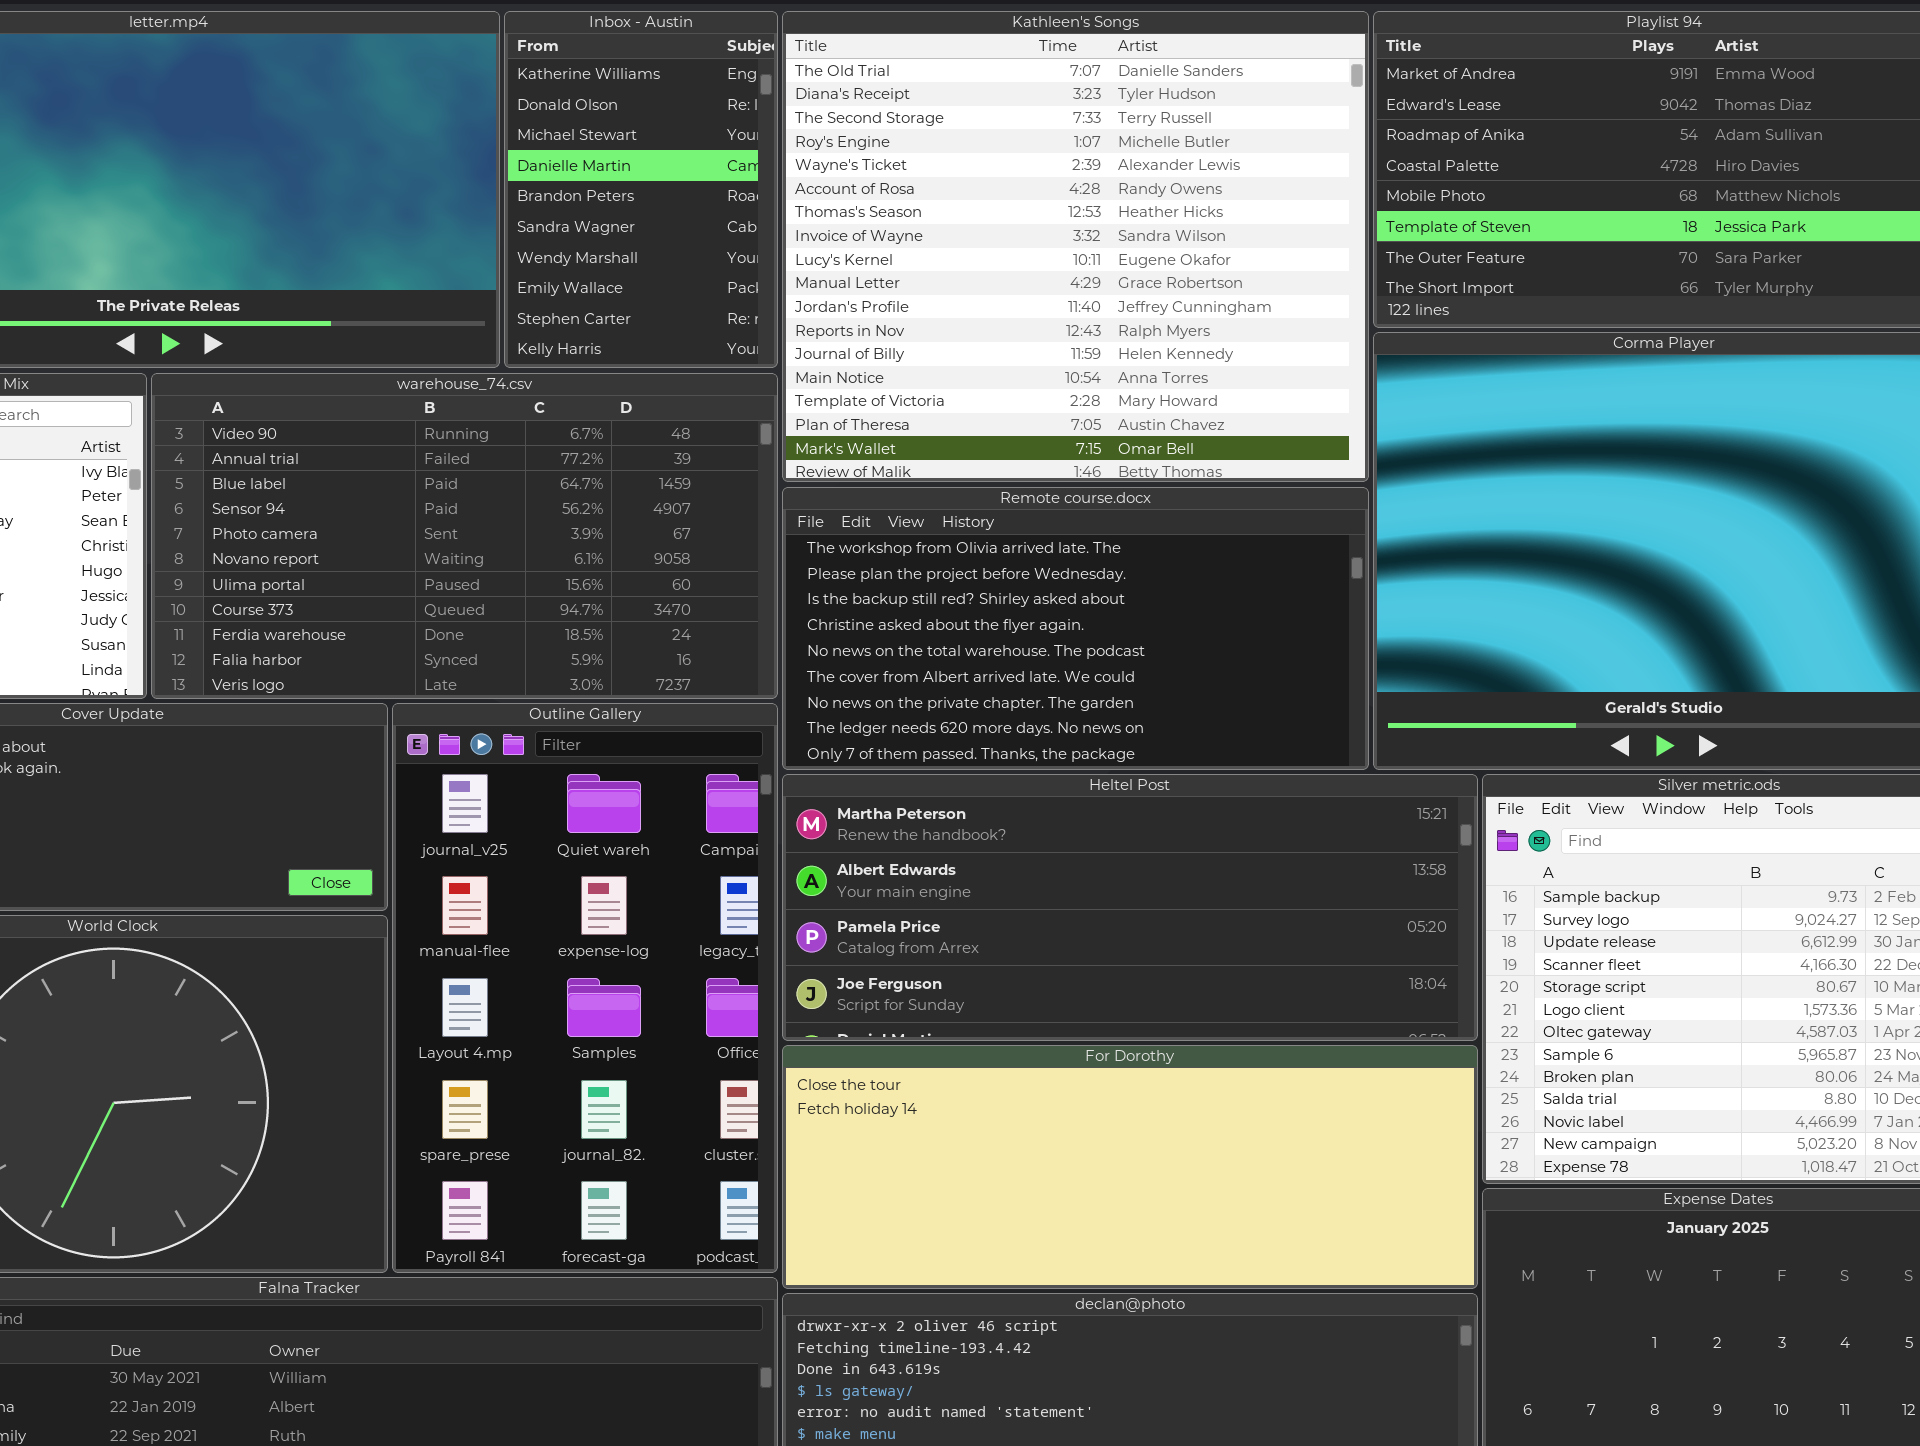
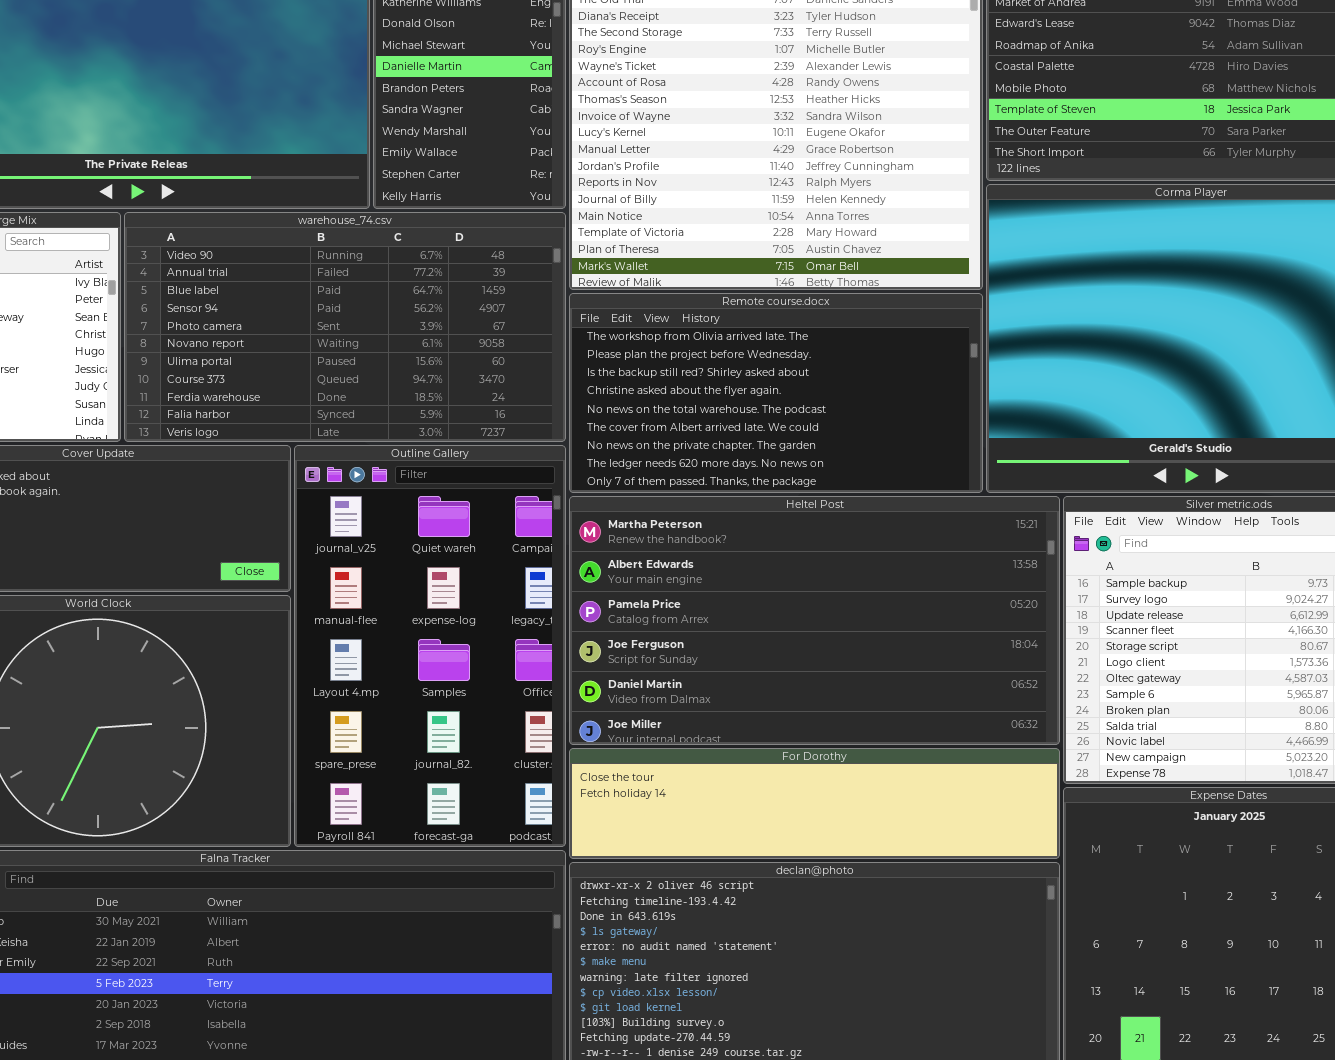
Heltel Post: [782,774,1478,1041] -> [569,496,1060,745], resized
For Dorothy: [782,1045,1478,1289] -> [569,748,1060,859], resized

